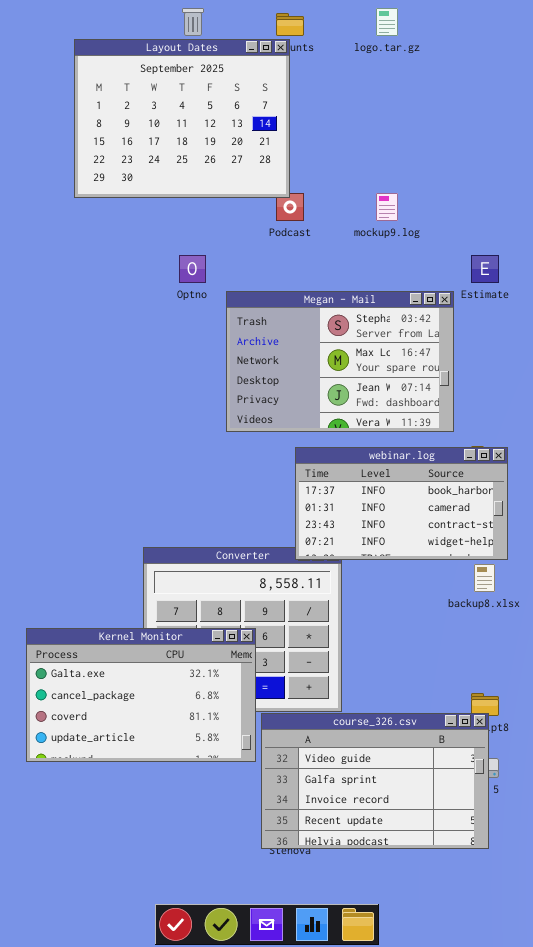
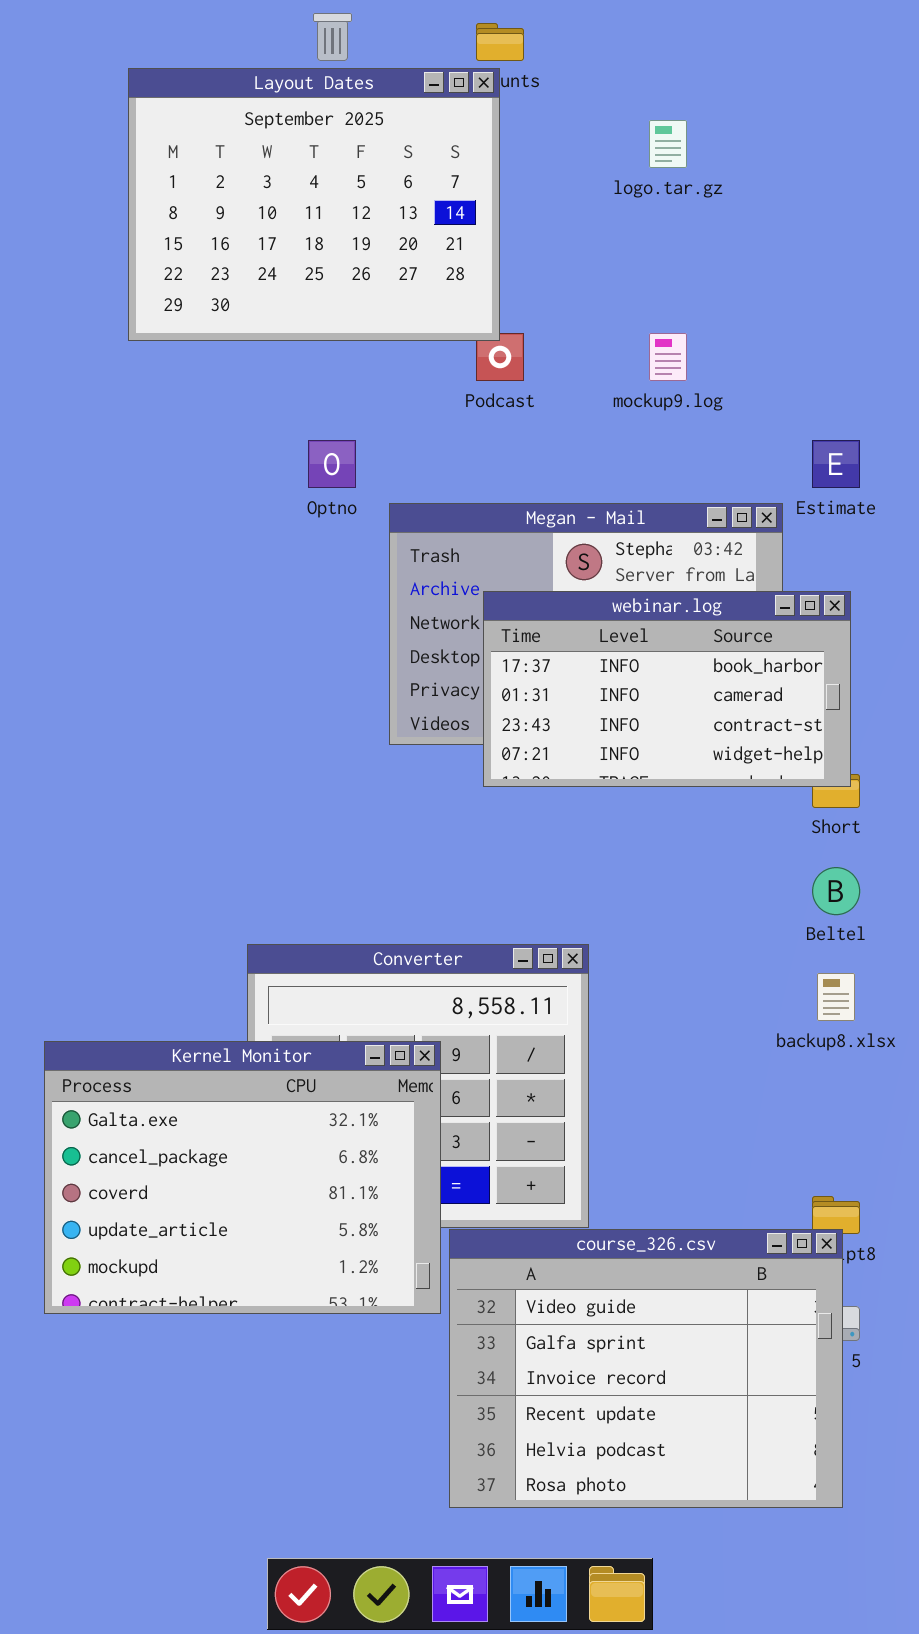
logo.tar.gz: [376,8,398,36] -> [649,120,687,168], moved
webinar.log: [295,447,508,560] -> [483,591,851,787], moved
Kernel Monitor: [26,628,256,762] -> [44,1041,441,1314], resized
course_326.csv: [261,713,489,849] -> [449,1229,843,1508], resized

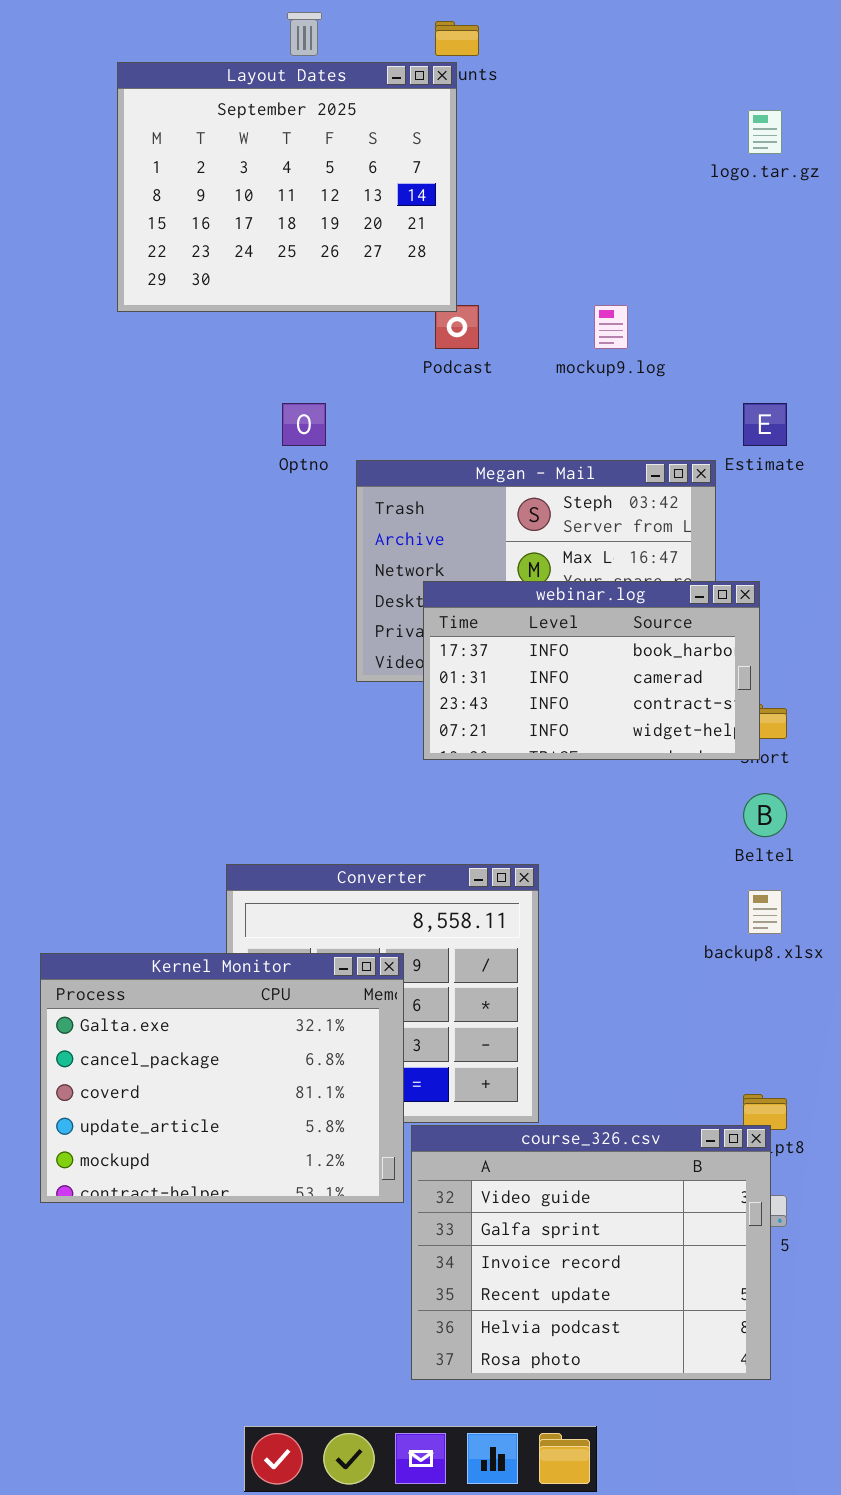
logo.tar.gz: [649,120,687,168] -> [748,110,782,154], moved
webinar.log: [483,591,851,787] -> [423,581,760,760], moved

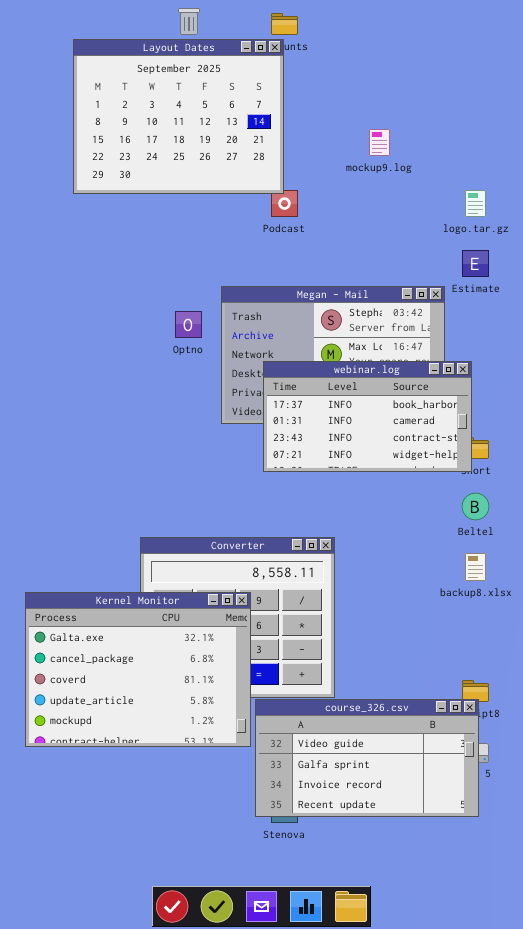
logo.tar.gz: [748,110,782,154] -> [465,190,486,217], moved
mockup9.log: [594,305,628,349] -> [369,129,390,156], moved
Optno: [282,403,326,446] -> [175,311,202,338], moved
course_326.csv: [411,1125,771,1380] -> [255,699,479,817], resized

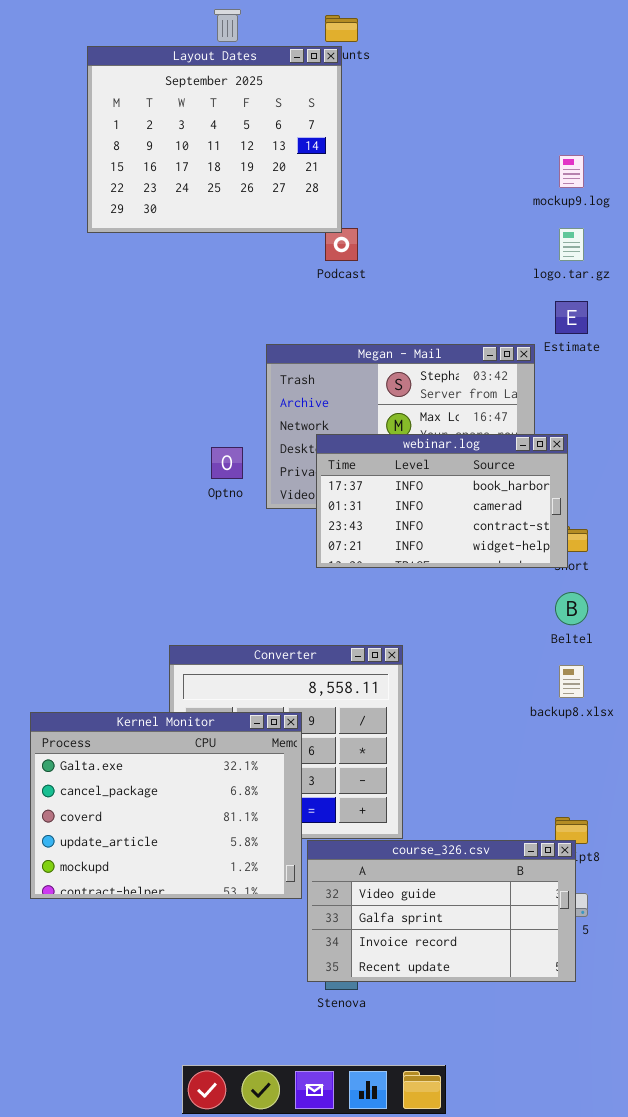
mockup9.log: [369,129,390,156] -> [559,155,584,188], moved
Optno: [175,311,202,338] -> [211,447,243,479], moved

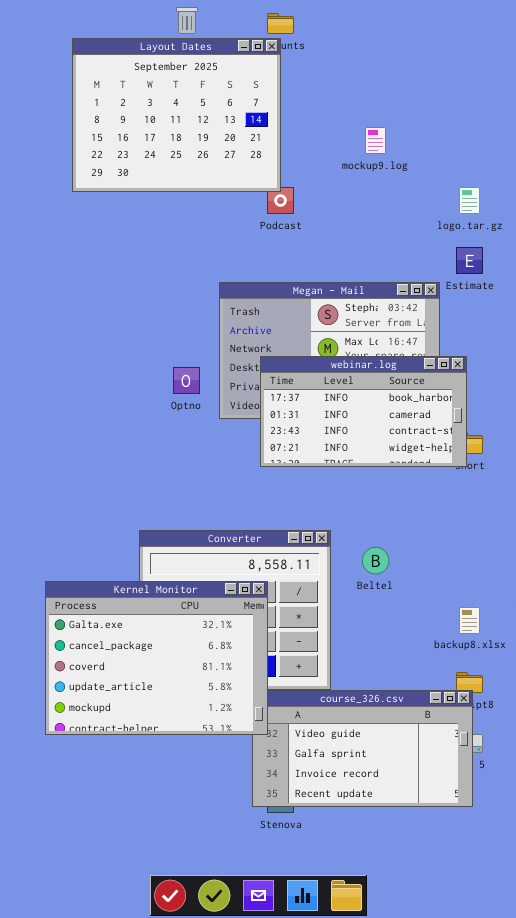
mockup9.log: [559,155,584,188] -> [365,127,386,154], moved
Beltel: [555,592,588,625] -> [362,547,389,574], moved
backup8.xlsx: [559,665,584,698] -> [459,607,480,634], moved
Kernel Monitor: [30,712,302,899] -> [45,581,268,735], moved

